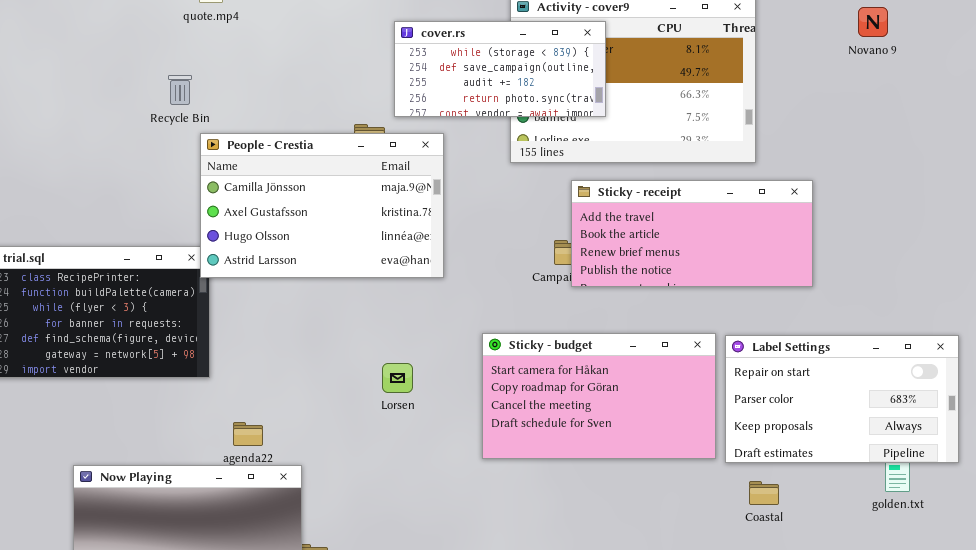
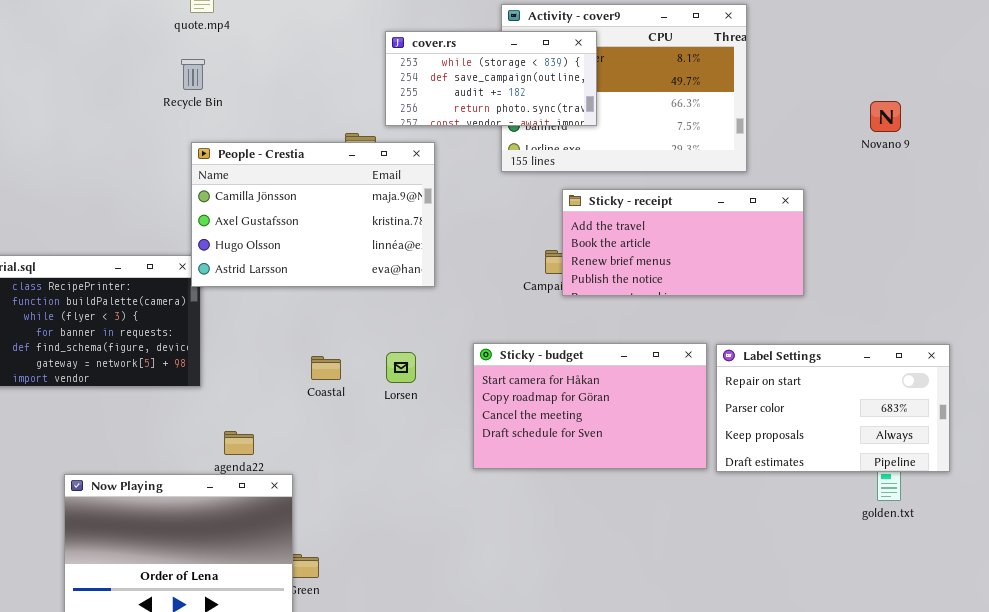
Novano 9: [858,7,888,37] -> [870,101,901,132], moved
Recycle Bin: [168,75,192,105] -> [181,59,205,90], moved
Lorsen: [382,363,413,393] -> [386,352,416,383], moved
Coastal: [749,481,779,505] -> [311,356,341,380], moved

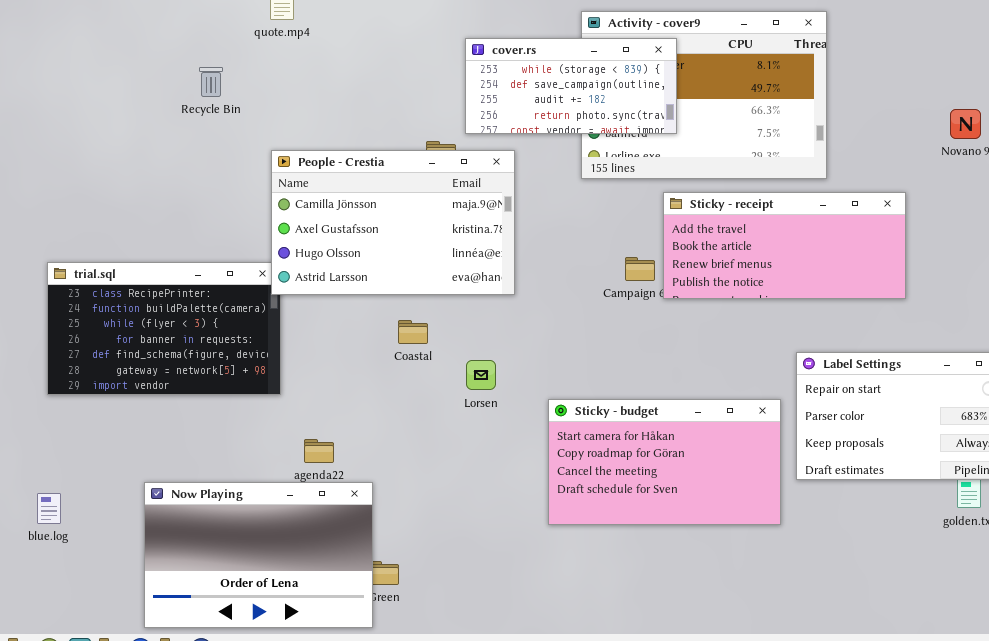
Recycle Bin: [181,59,205,90] -> [199,67,223,97], moved
Sticky - receipt: [562,189,804,296] -> [663,192,906,299], moved
Sticky - budget: [473,343,707,469] -> [548,399,781,525], moved
Coastal: [311,356,341,380] -> [398,320,428,344], moved

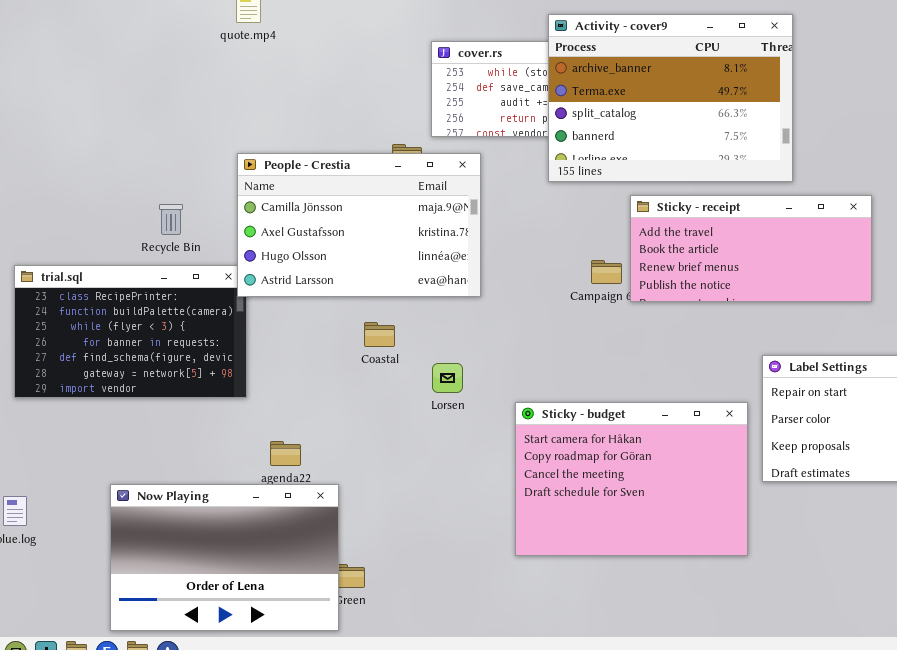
Activity - cover9: [581,11,827,179] -> [548,14,793,182], raised
Recycle Bin: [199,67,223,97] -> [159,204,183,235], moved
Sticky - budget: [548,399,781,525] -> [515,402,748,556], resized

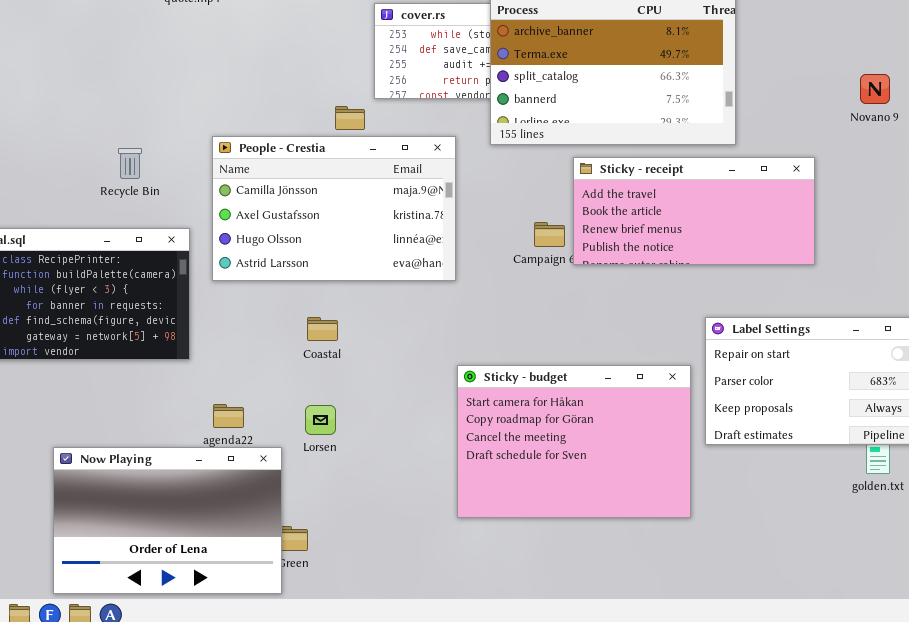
People - Crestia: [237,153,481,297] -> [212,136,456,281], moved
Recycle Bin: [159,204,183,235] -> [118,148,142,179], moved
Coastal: [364,322,395,347] -> [307,317,338,341], moved
Lorsen: [432,363,463,393] -> [305,405,336,435], moved

